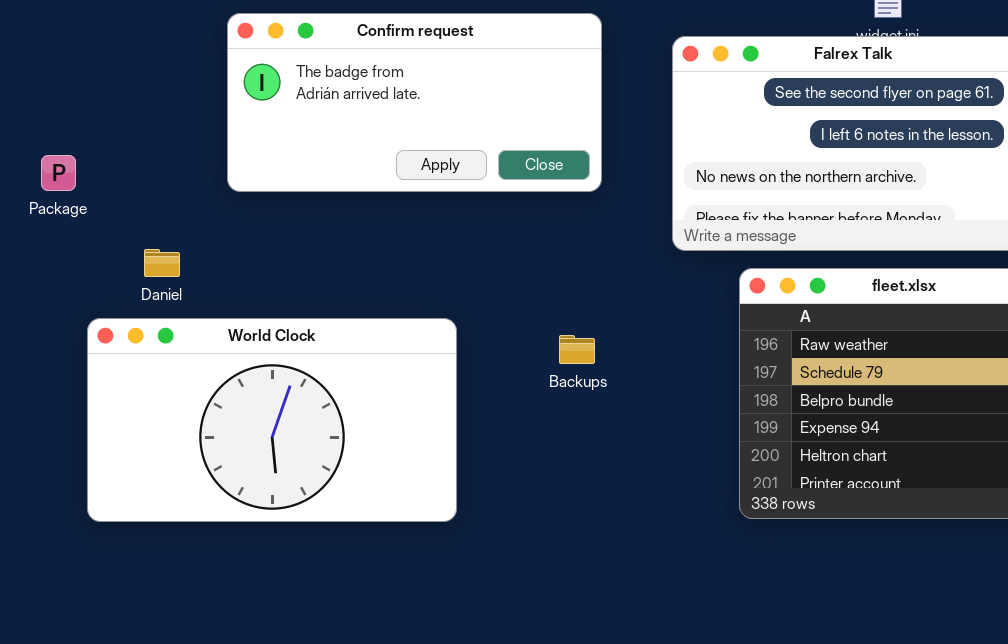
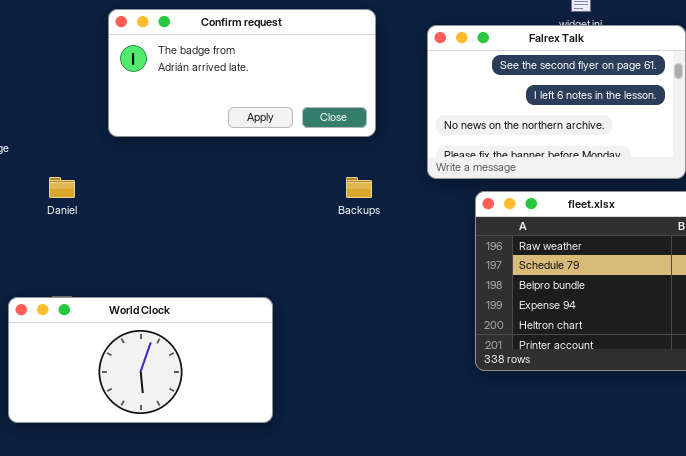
World Clock: [87,318,457,522] -> [8,297,273,423], moved, resized
Backups: [559,335,595,364] -> [346,177,372,198], moved

